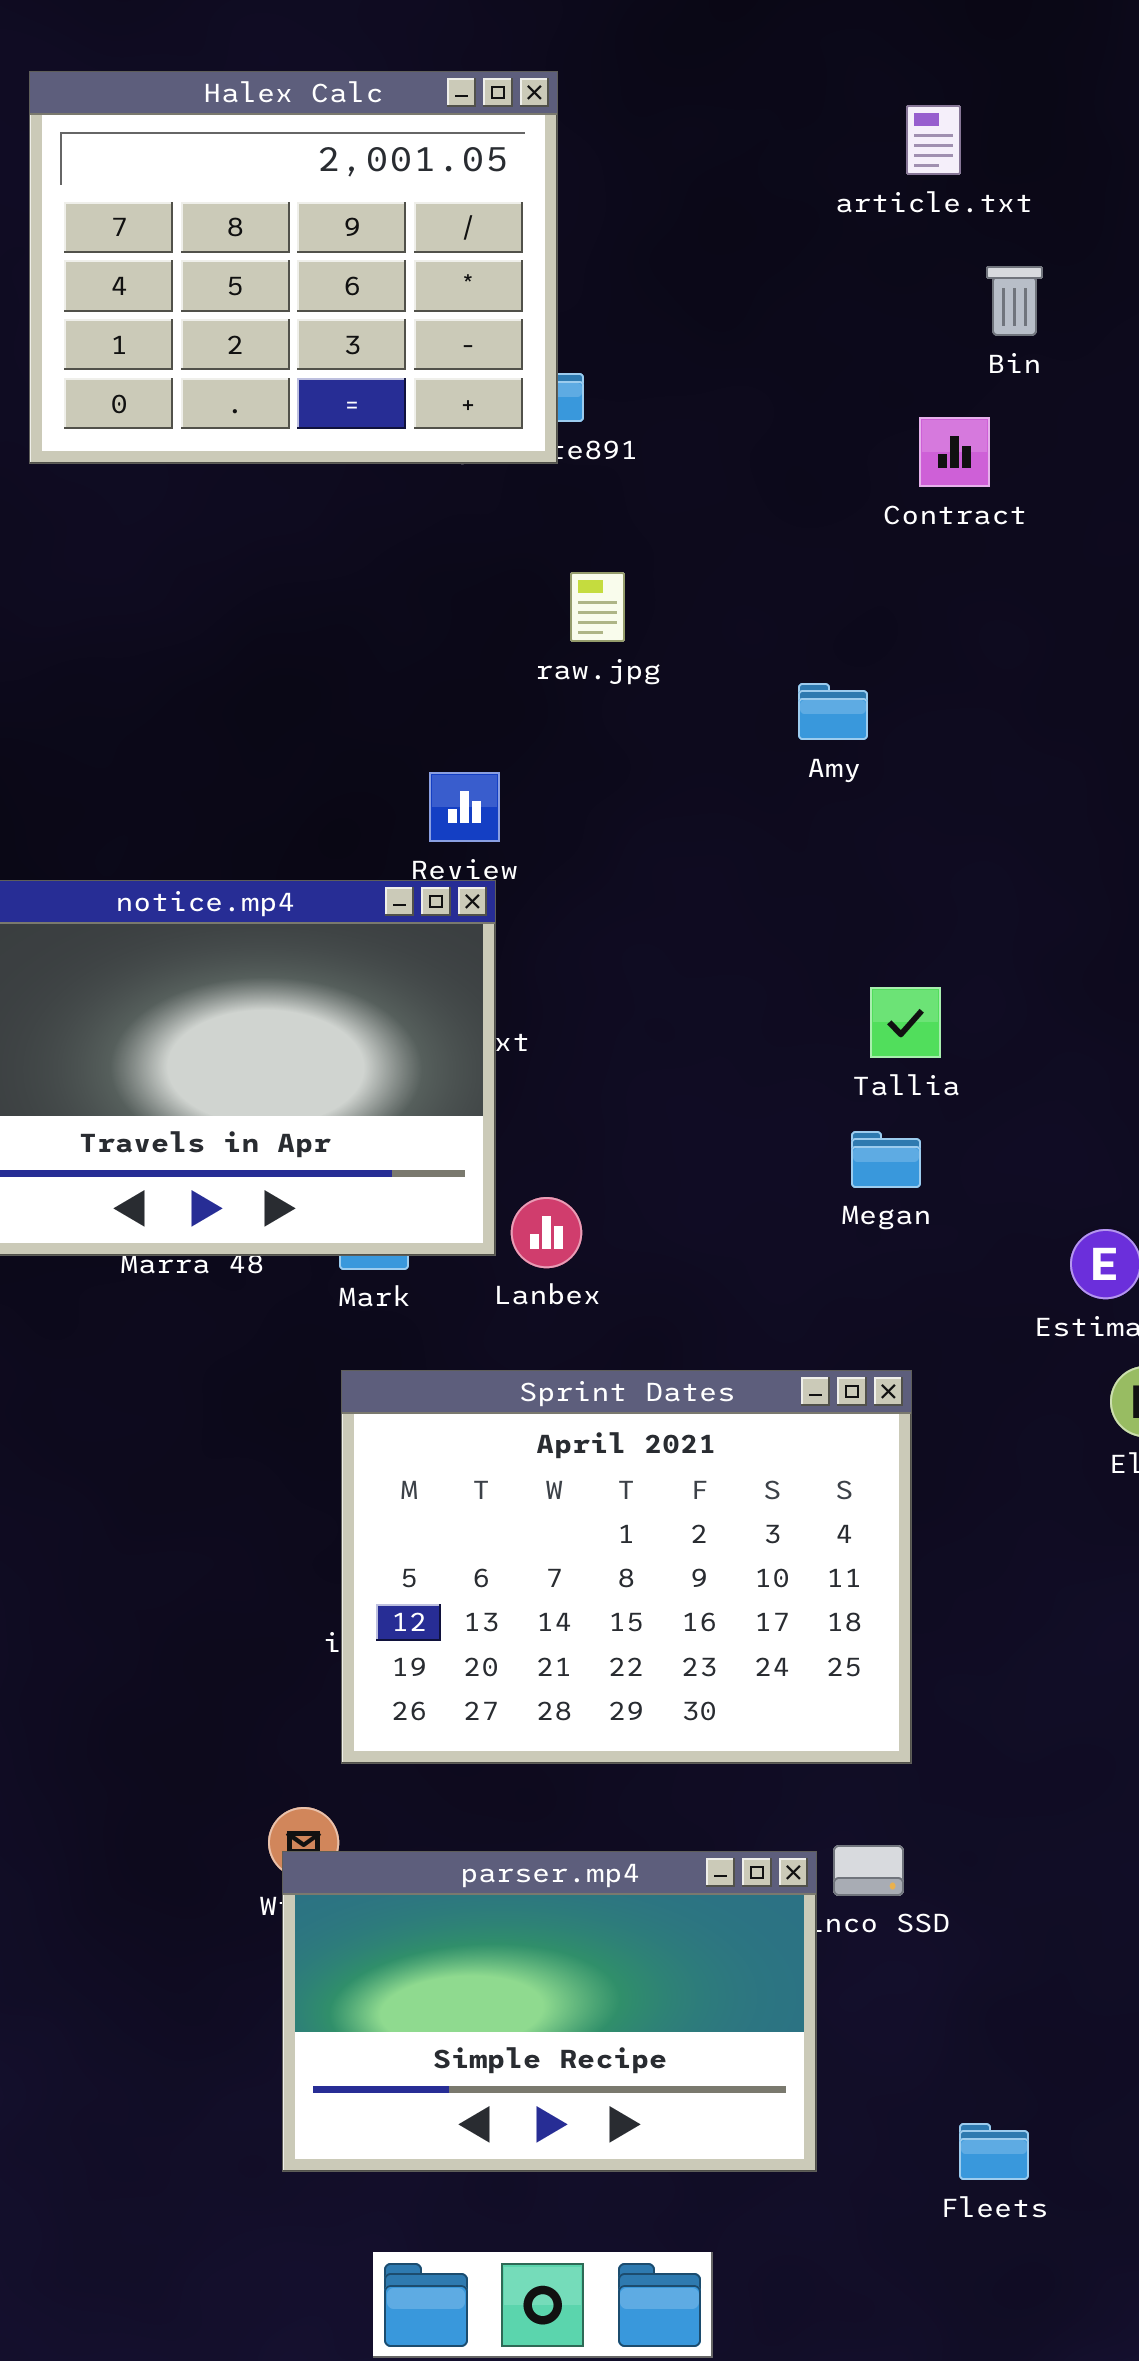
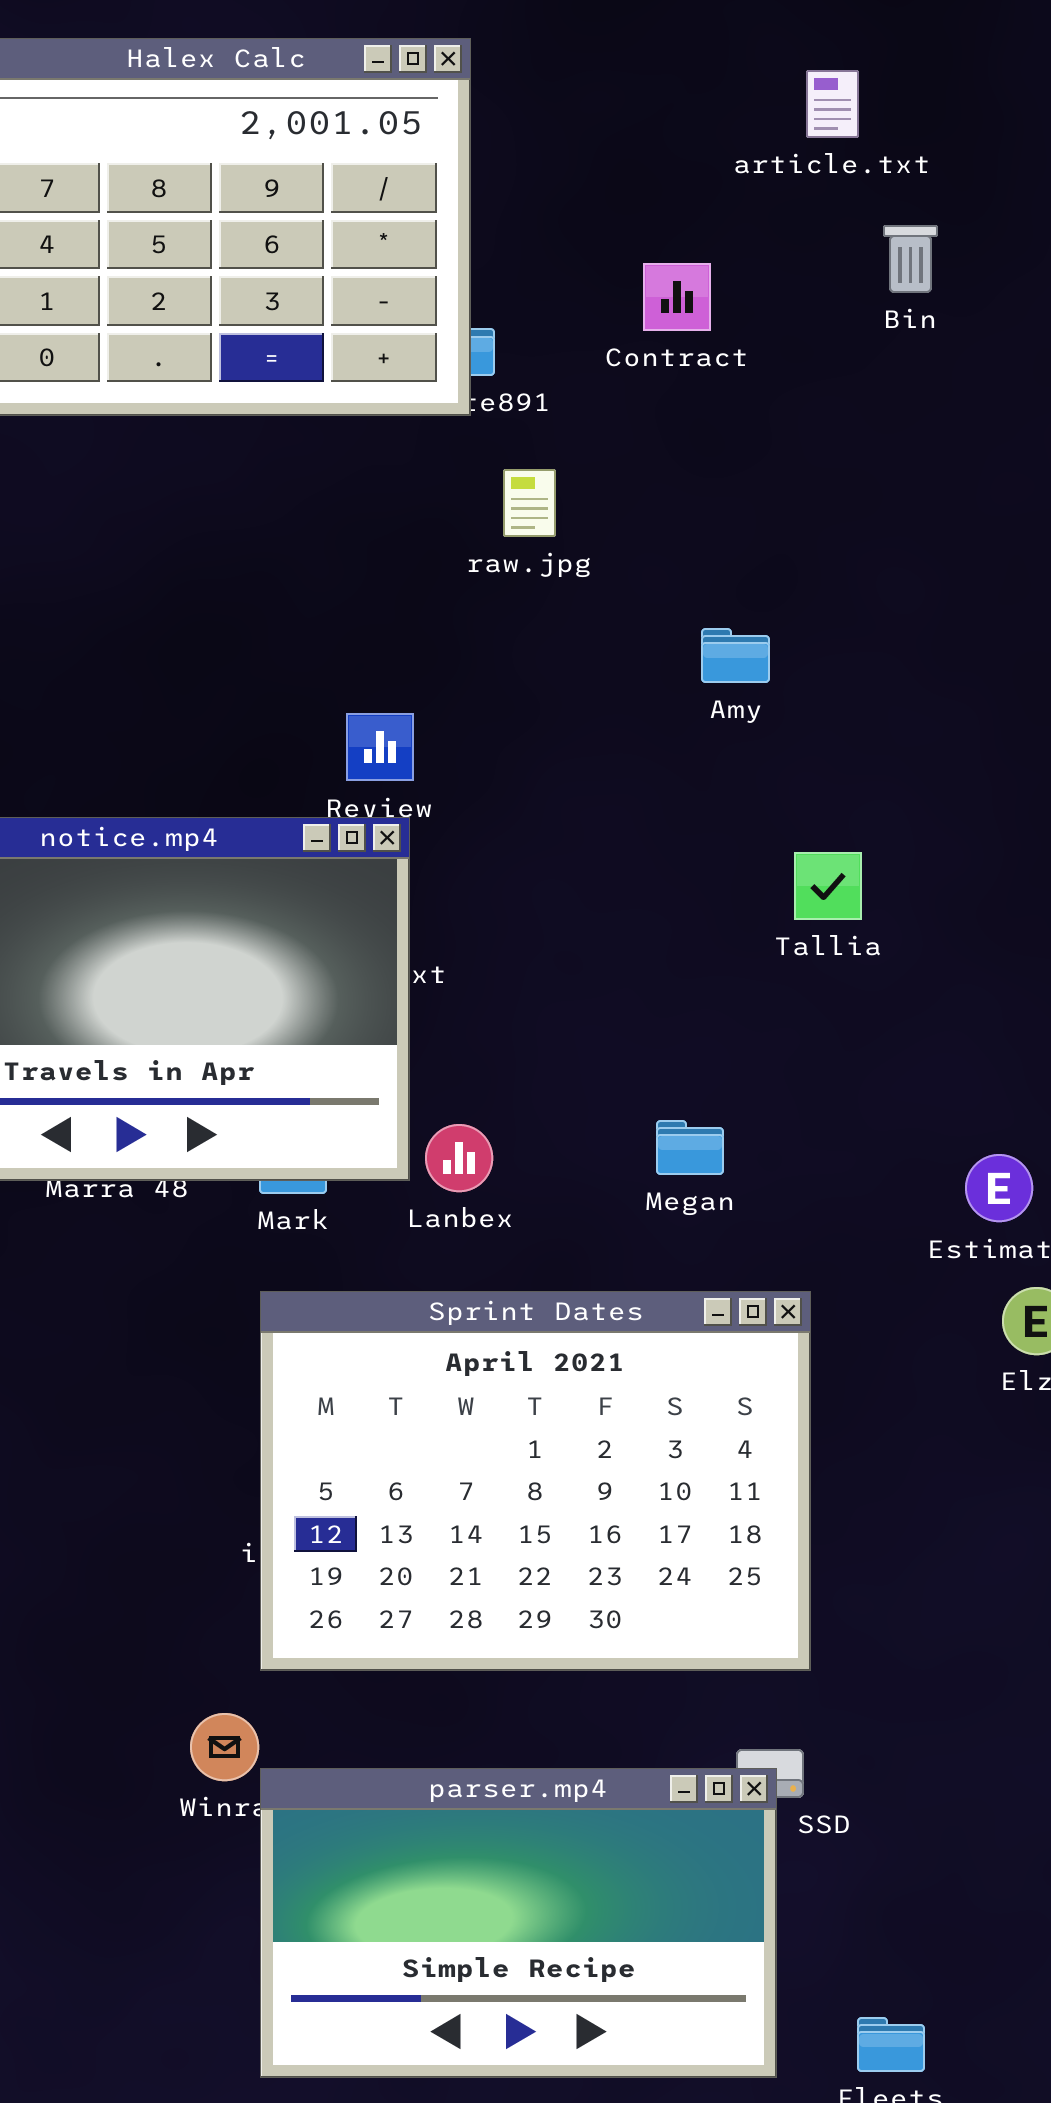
Contract: [919,417,990,487] -> [643,263,711,331], moved
raw.jpg: [570,572,625,642] -> [503,469,556,537], moved
Tallia: [870,987,941,1058] -> [794,852,862,920], moved
Megan: [851,1131,921,1188] -> [656,1120,724,1175], moved
parser.mp4: [282,1851,817,2172] -> [260,1768,777,2078], moved

